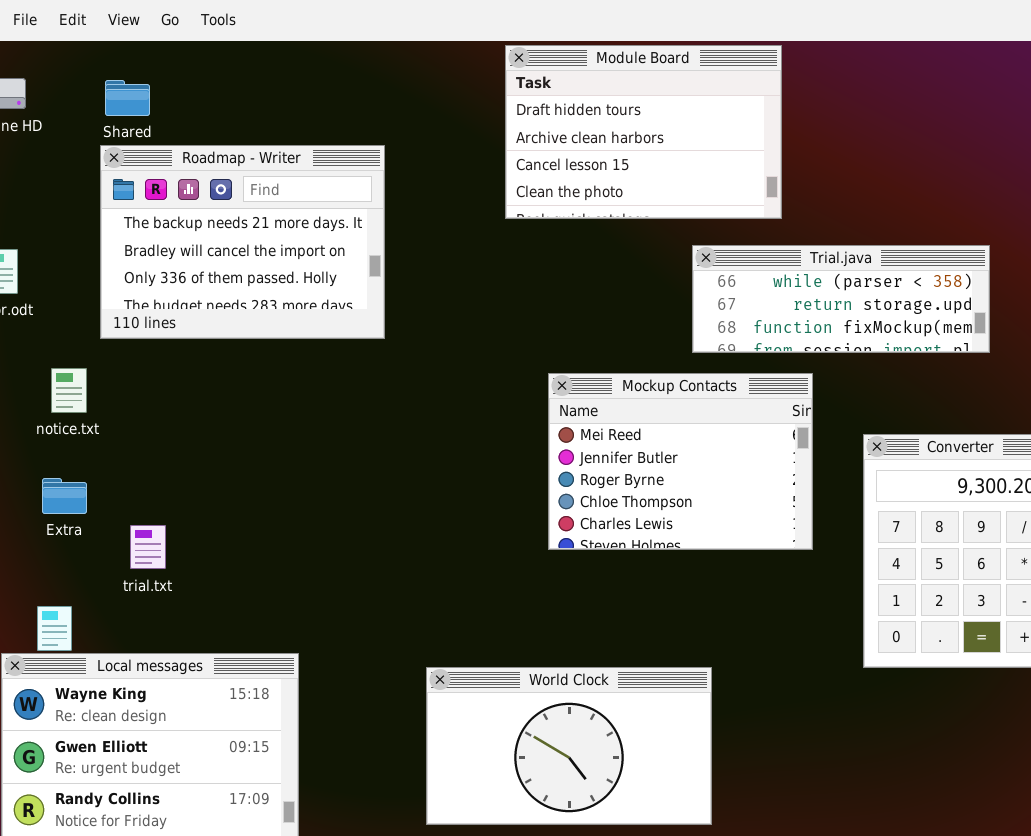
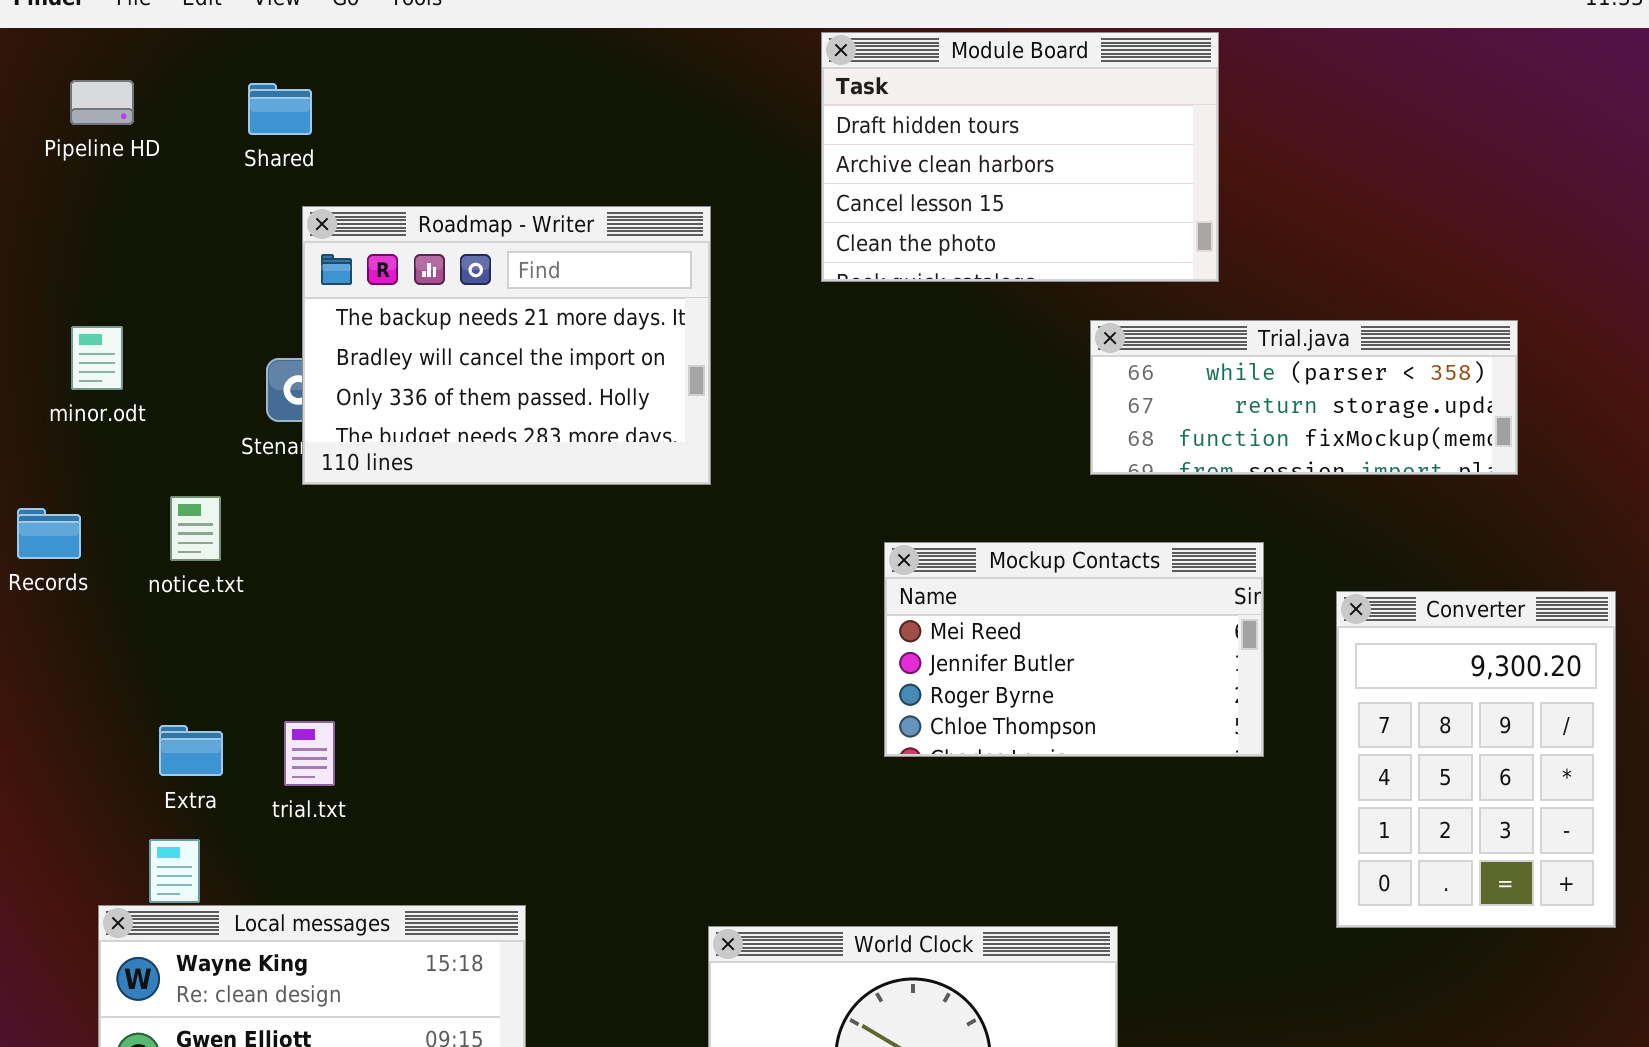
Roadmap - Writer: [100,145,385,339] -> [302,206,711,485], moved
Mockup Contacts: [548,373,813,550] -> [884,542,1264,757], resized
Extra: [42,478,87,514] -> [159,725,223,776], moved

